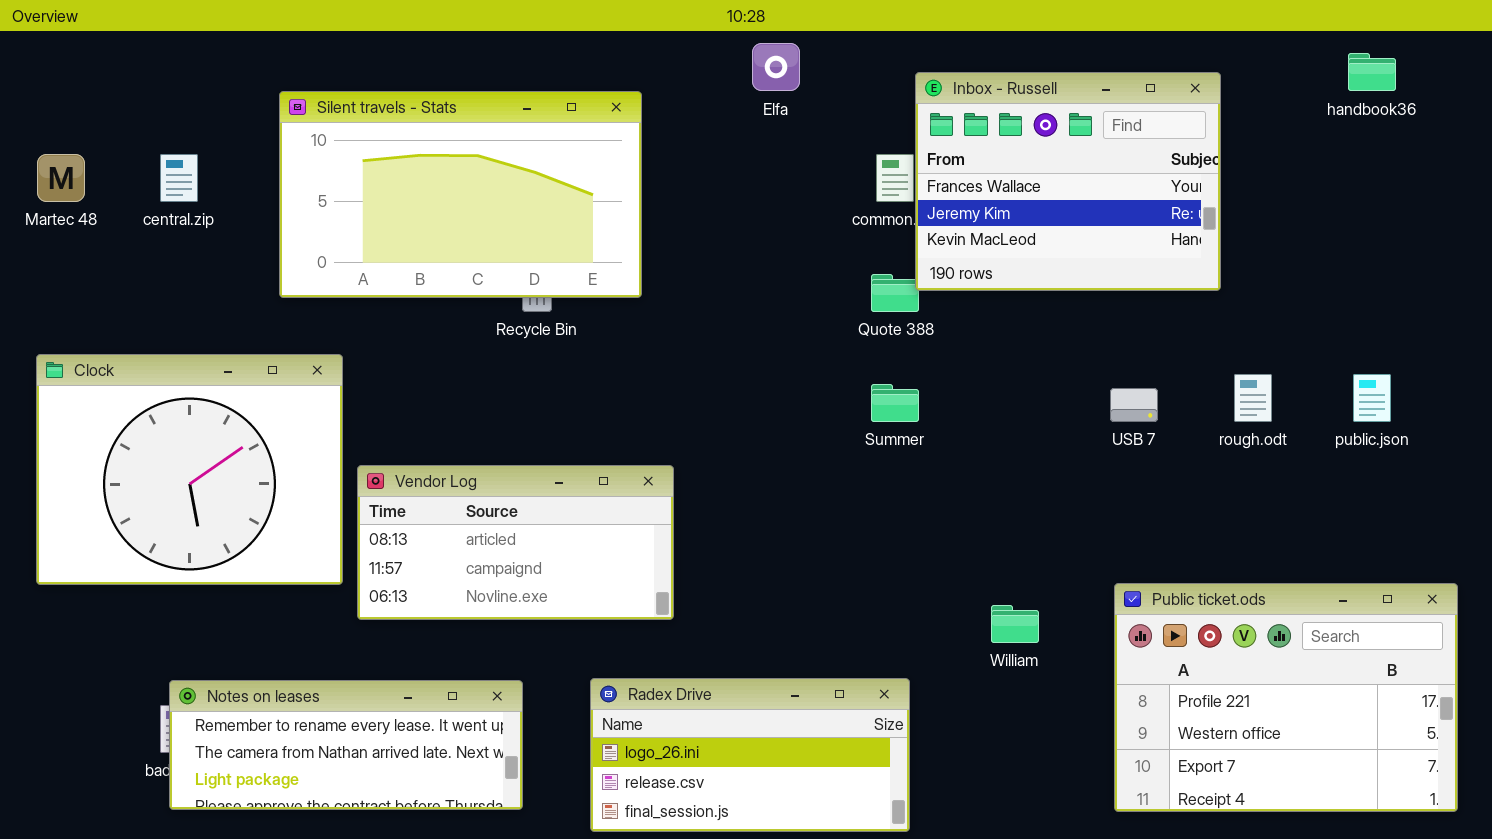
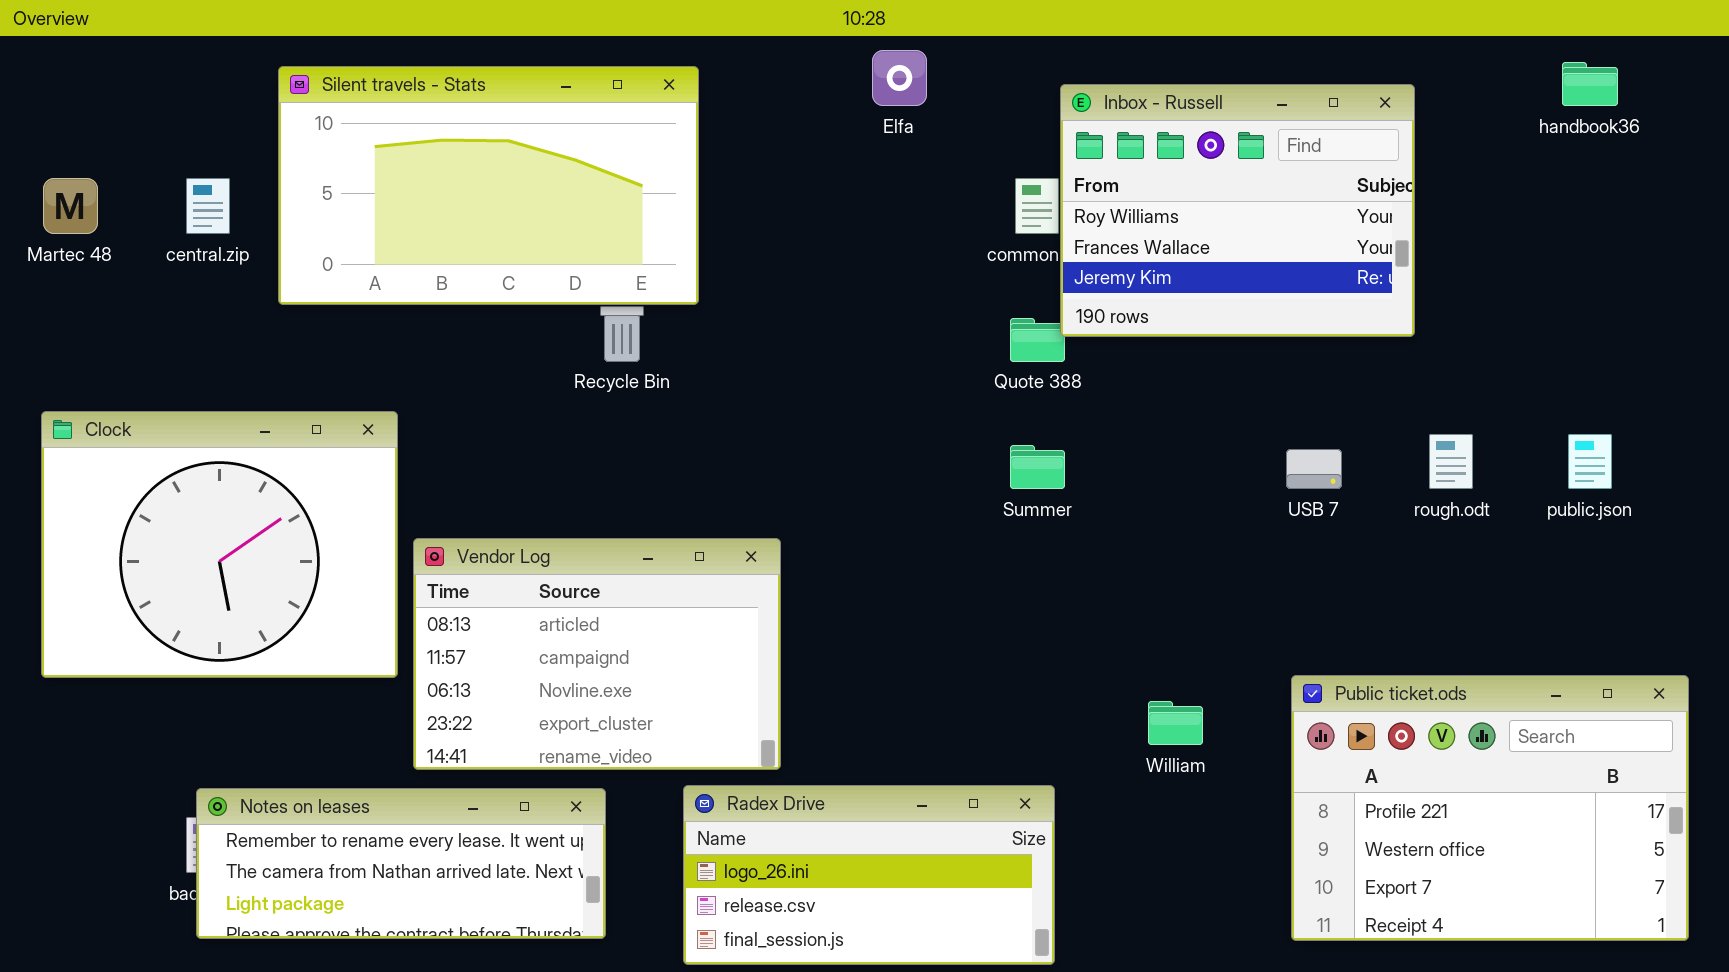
Inbox - Russell: [915,72,1221,291] -> [1060,84,1415,337], scrolled up 1 row
Silent travels - Stats: [279,91,642,298] -> [278,66,699,305], moved
Vendor Log: [357,465,674,620] -> [413,538,781,770], resized

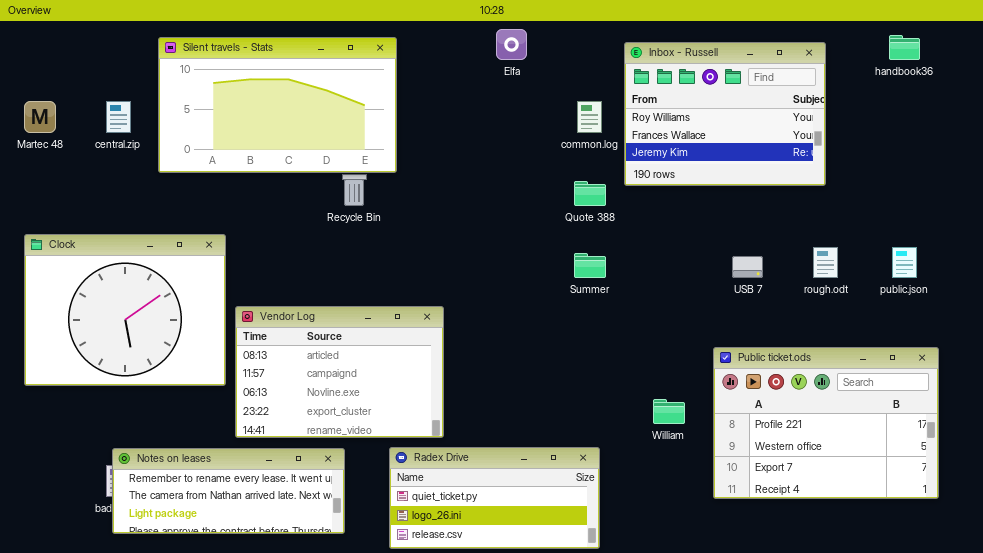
Inbox - Russell: [1060,84,1415,337] -> [624,42,826,186], moved
Public ticket.ods: [1291,675,1689,941] -> [713,347,939,499], moved
Radex Drive: [683,785,1055,965] -> [389,447,600,549], scrolled up 1 row

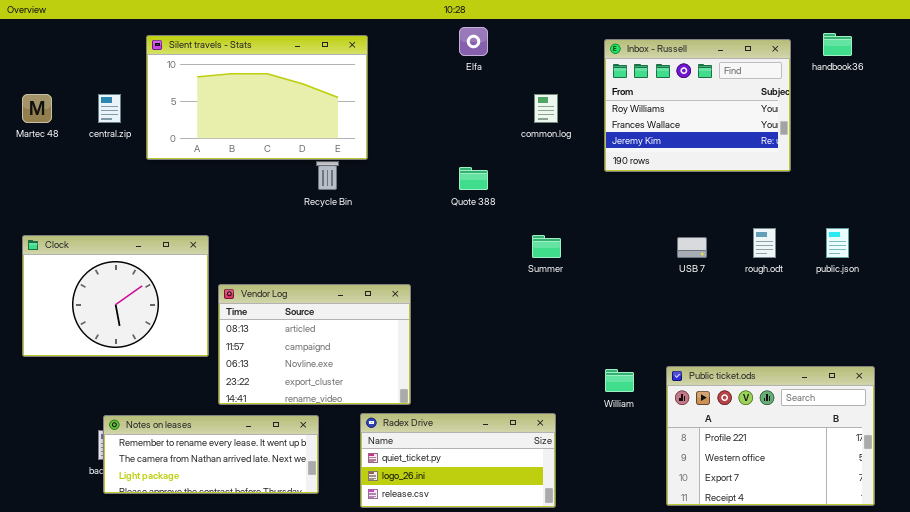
Inbox - Russell: [624,42,826,186] -> [604,39,791,172], moved
Quote 388: [574,181,606,206] -> [459,167,488,190], moved
Clock: [24,234,226,386] -> [22,235,209,357], resized
Public ticket.ods: [713,347,939,499] -> [666,366,875,506], moved

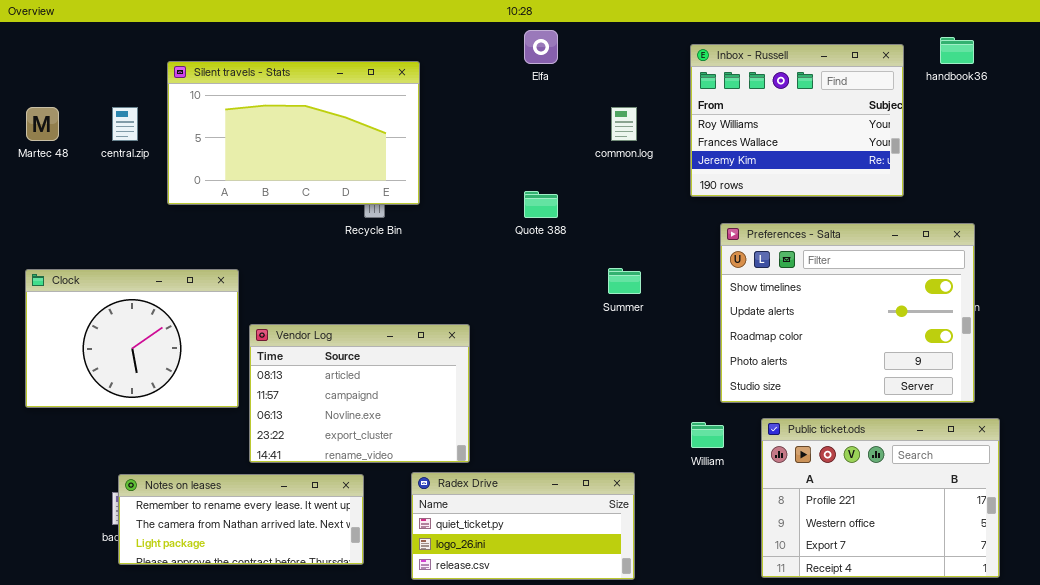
Silent travels - Stats: [146,35,368,160] -> [167,61,420,205], moved
Preferences - Salta: none -> [720,223,975,403], opened

